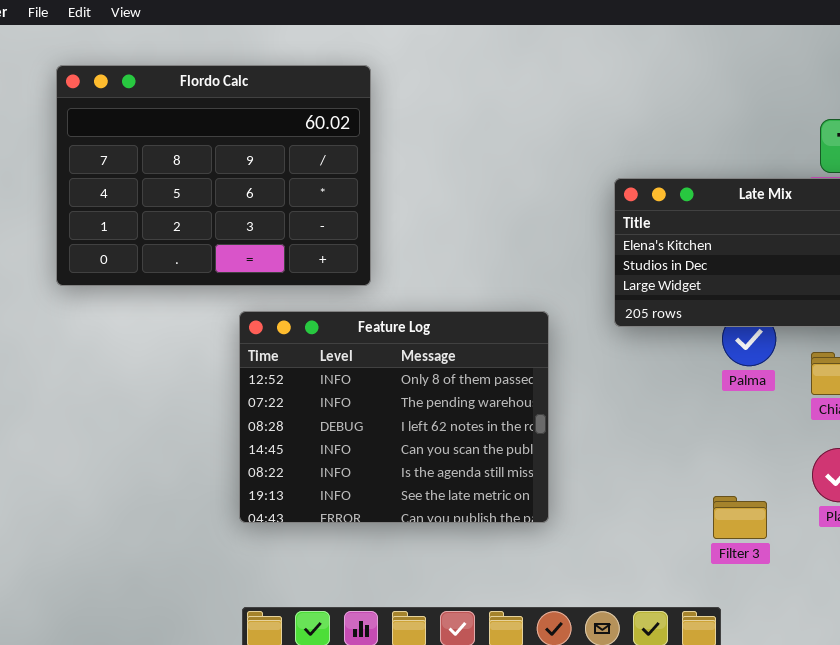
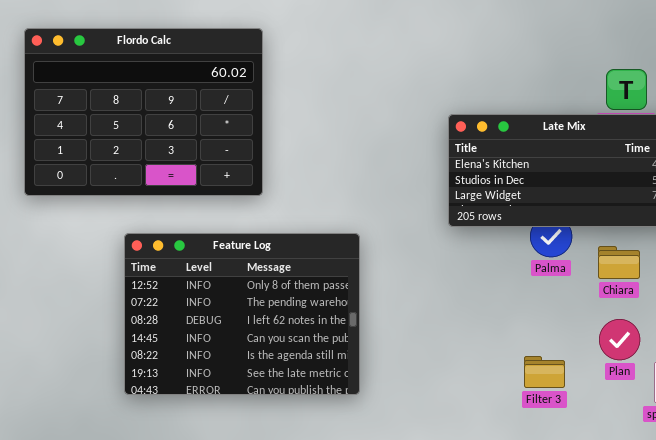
Feature Log: [239,311,549,523] -> [124,233,360,395], moved

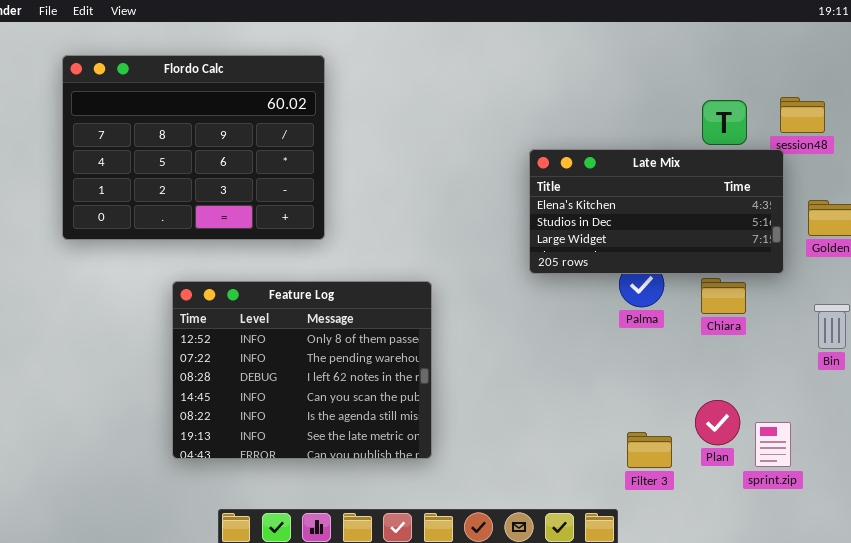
Chiara: [598,246,640,279] -> [701,278,746,314], moved
Plan: [599,319,640,360] -> [695,400,740,445], moved
Filter 3: [524,356,565,388] -> [627,432,672,468], moved

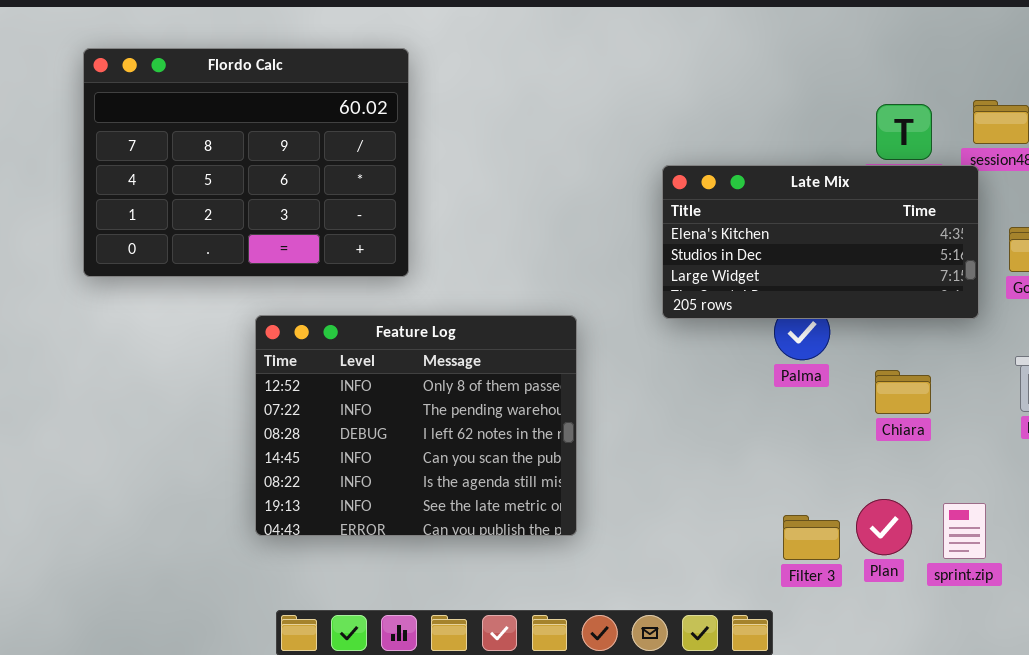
Chiara: [701,278,746,314] -> [875,370,931,414], moved
Feature Log: [172,281,432,459] -> [255,315,577,536], moved
Plan: [695,400,740,445] -> [856,499,912,555], moved

